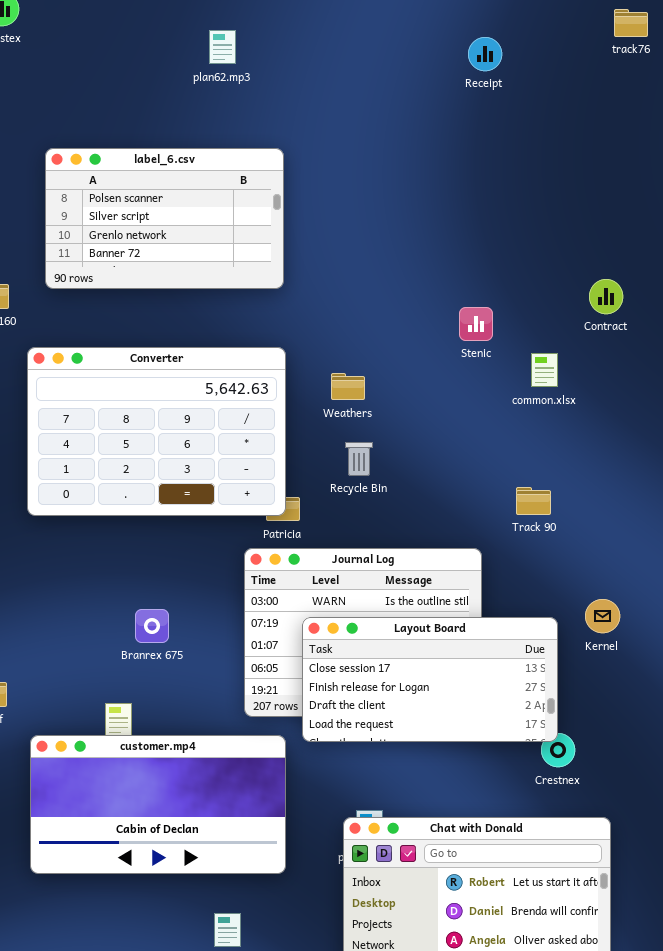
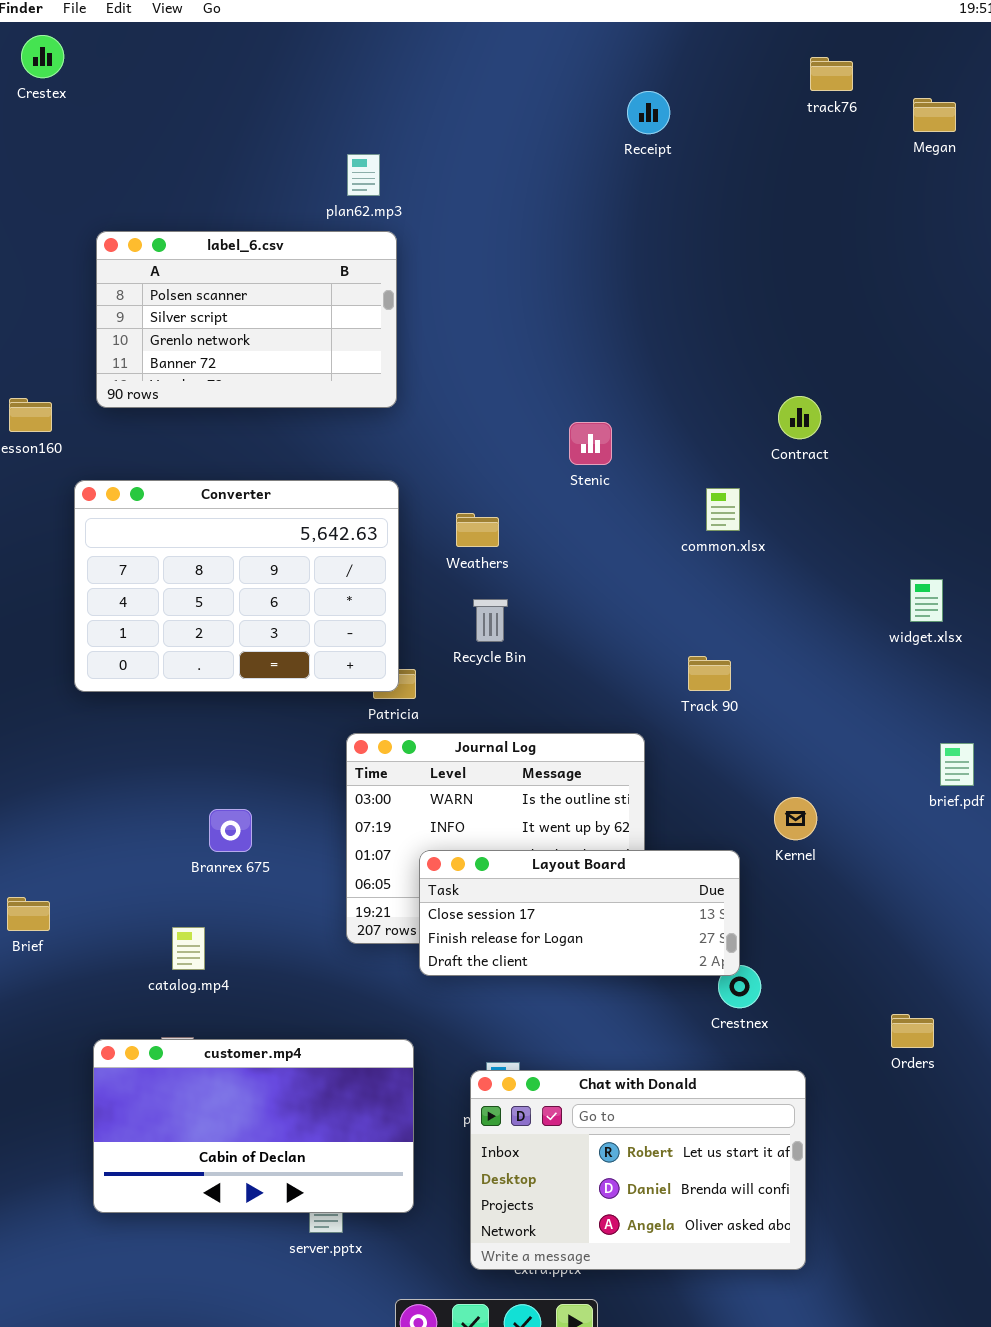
plan62.mp3: [209,30,236,64] -> [347,154,380,196], moved
Stenic: [459,307,493,341] -> [569,422,612,465], moved
Layout Board: [302,617,558,742] -> [419,850,740,976], resized
customer.mp4: [30,735,286,874] -> [93,1039,414,1213], moved

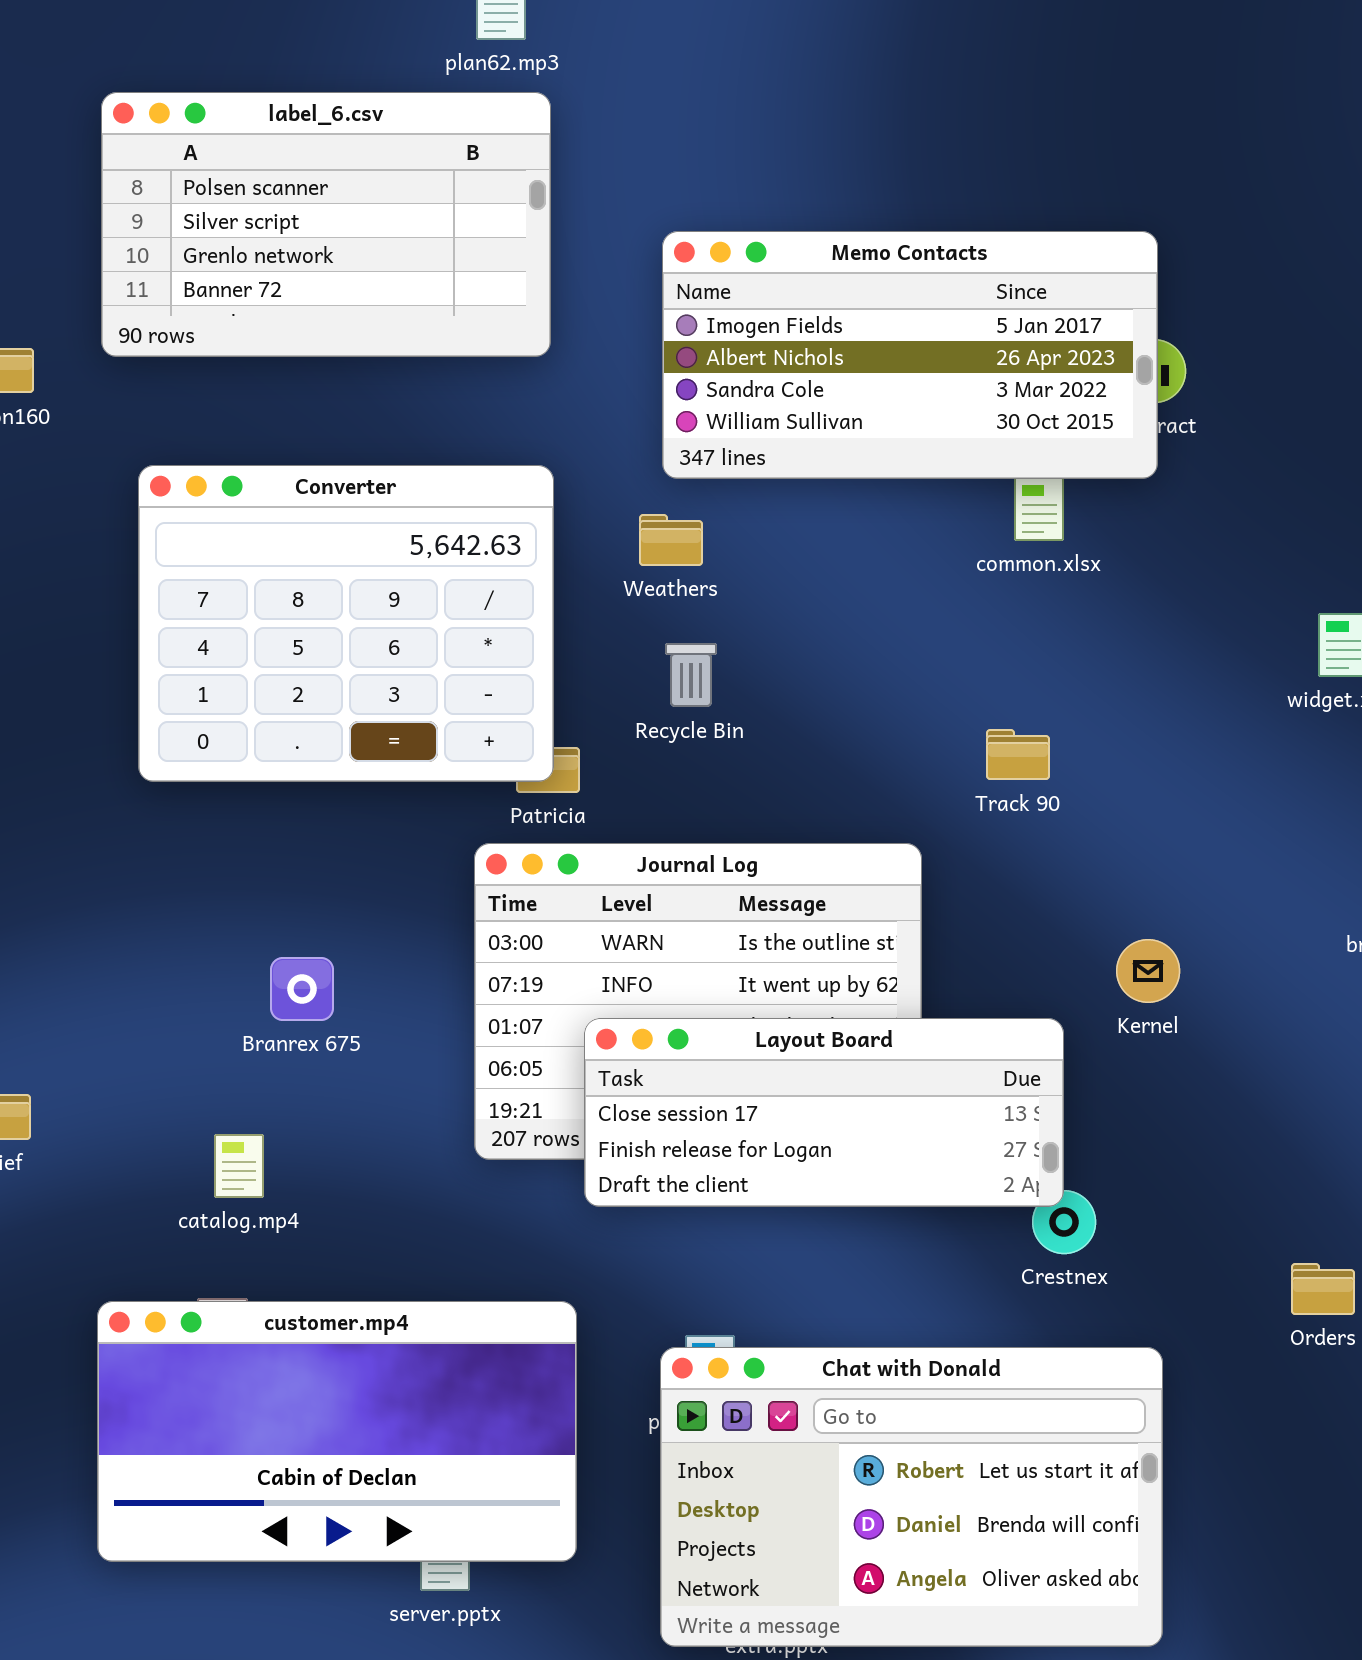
Memo Contacts: none -> [662,231,1158,479], opened
Converter: [74,480,399,692] -> [138,465,554,782], resized

